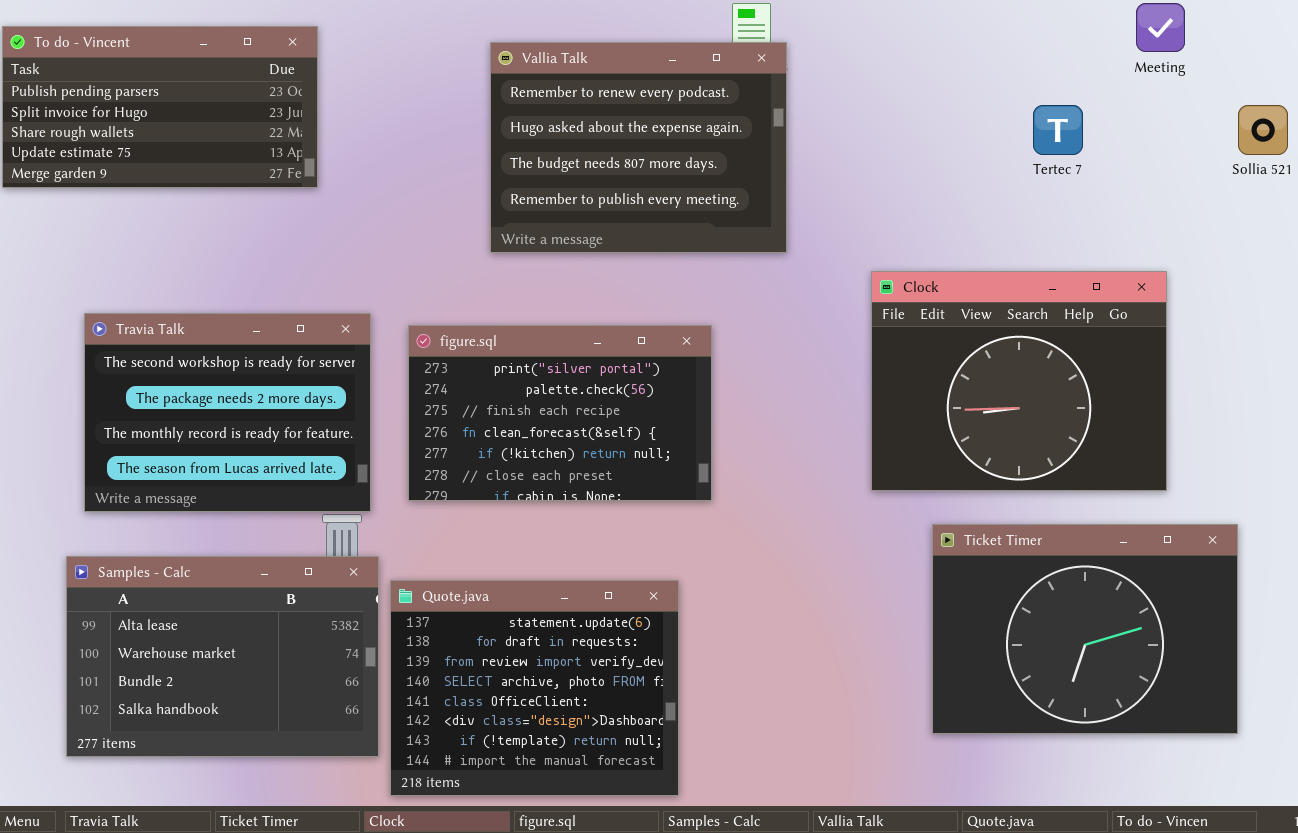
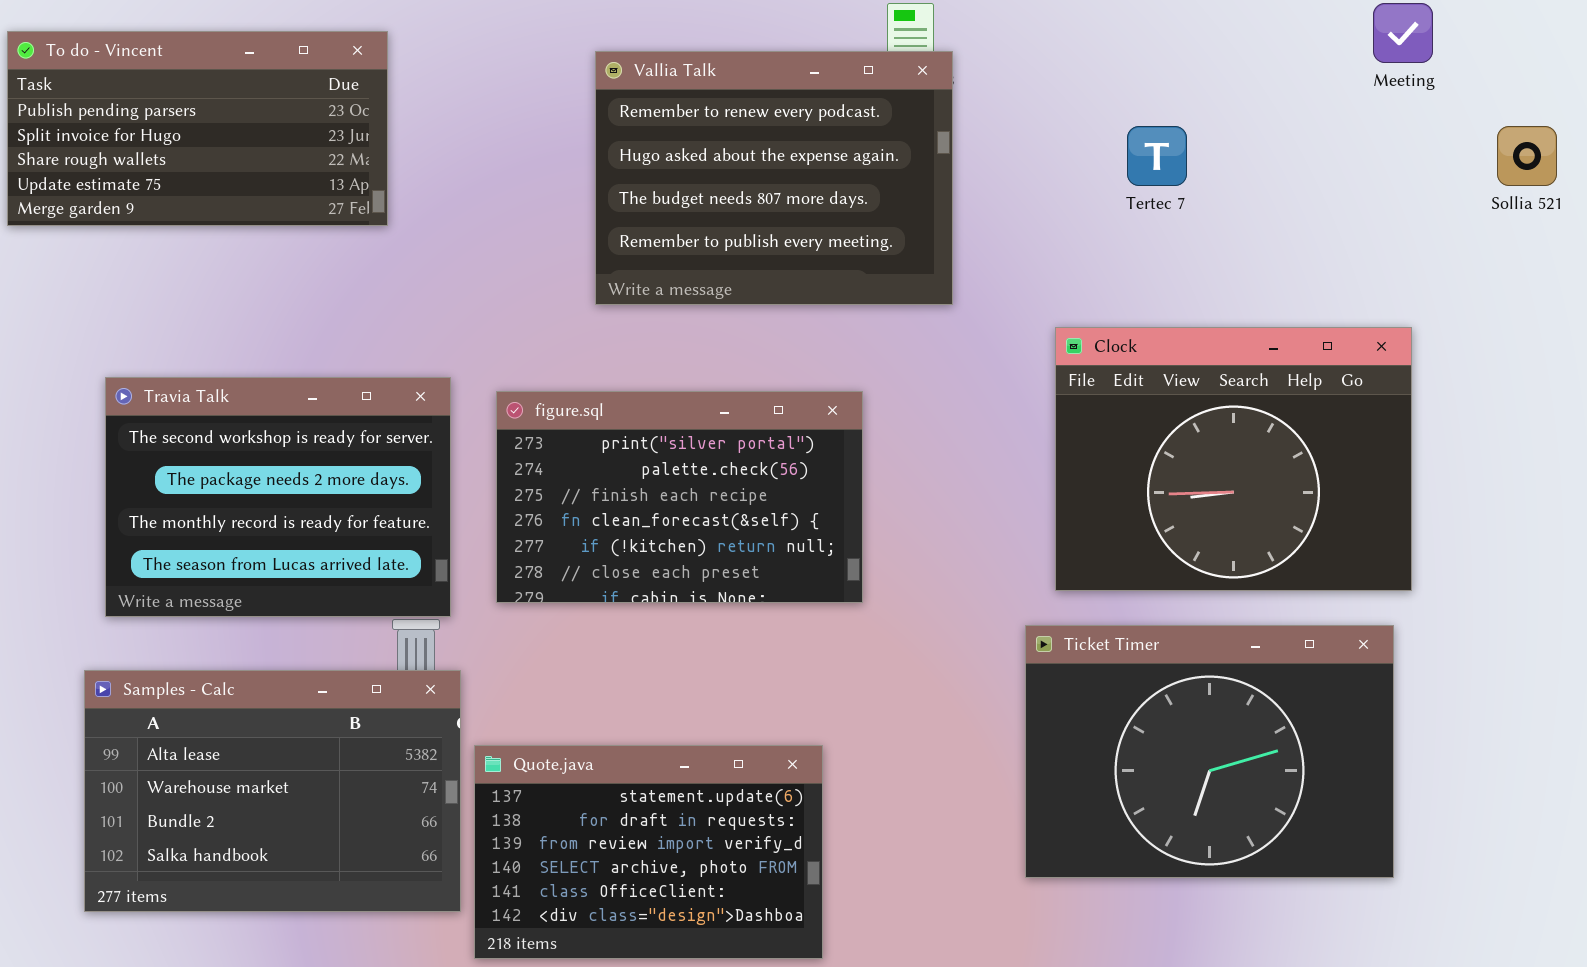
Tertec 7: [1033,105,1083,155] -> [1127,126,1187,186], moved
Ticket Timer: [932,524,1238,734] -> [1025,625,1394,878], moved
Quote.java: [390,580,679,796] -> [474,745,823,959], resized

